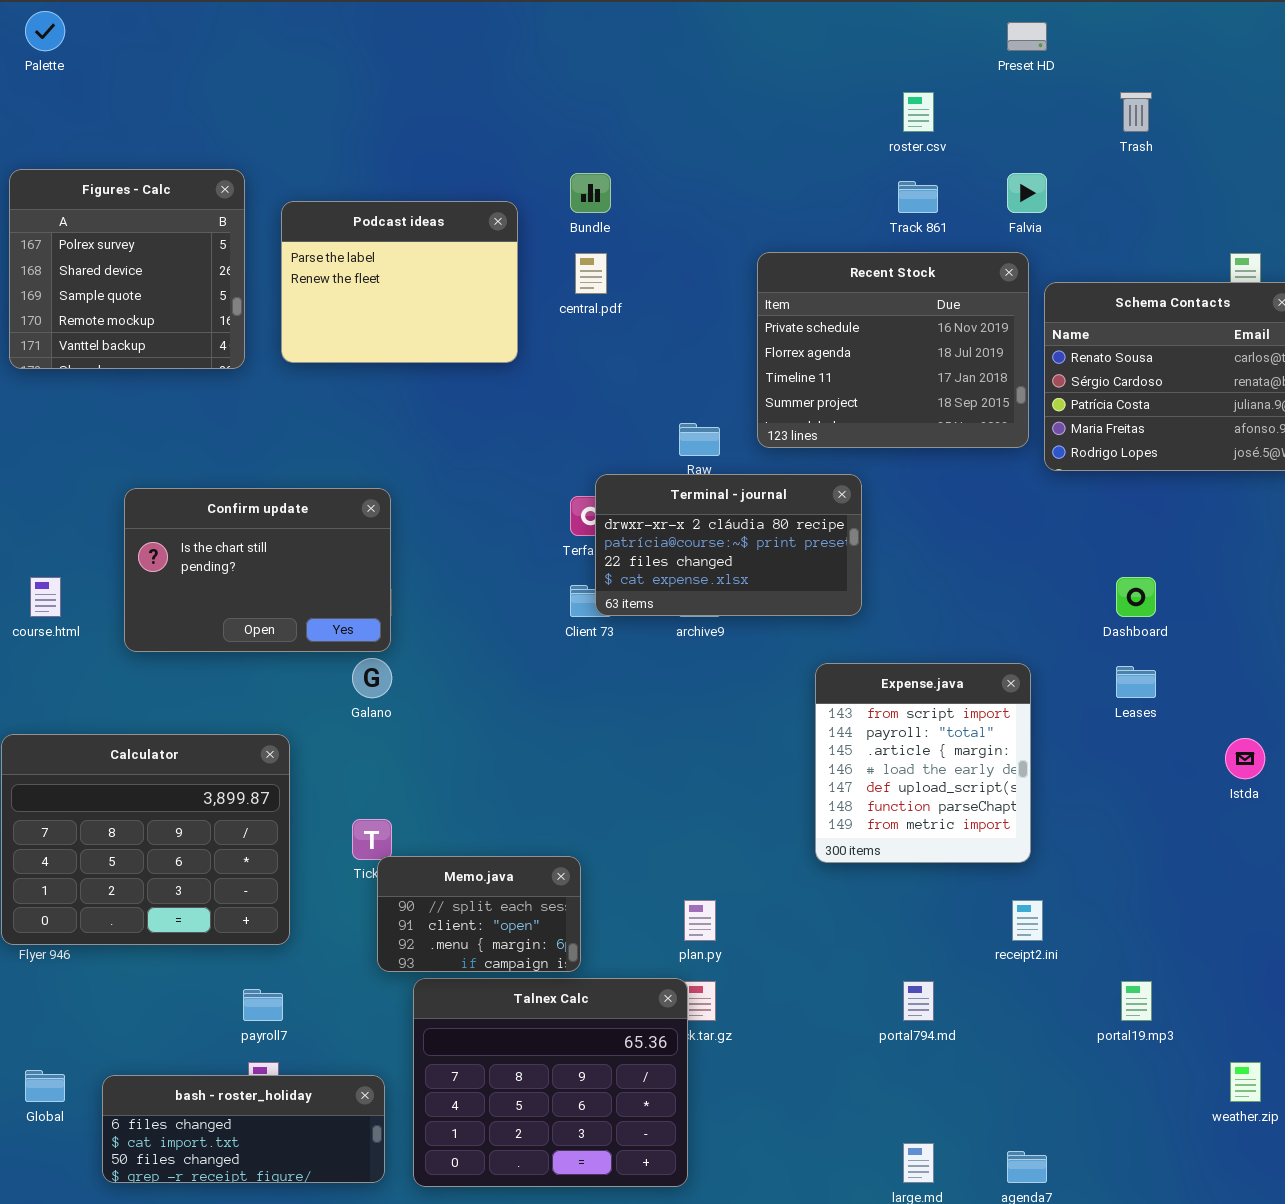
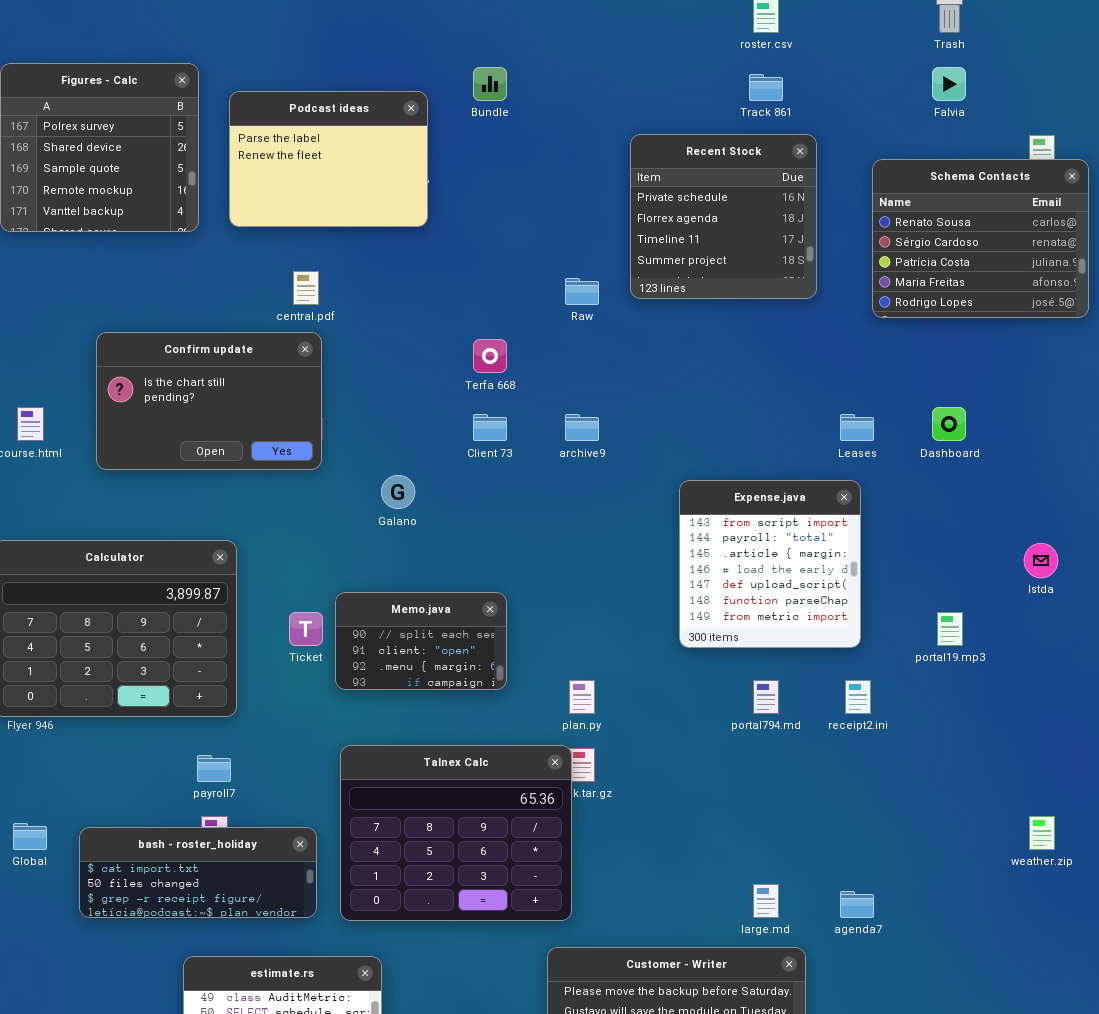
Falvia: [1007,173,1047,213] -> [932,67,966,101], moved
Recent Stock: [757,252,1029,448] -> [630,134,817,299], resized
central.pdf: [575,253,607,294] -> [293,271,319,305], moved
Terminal - journal: [595,474,862,616] -> none, closed
Galano: [352,658,392,698] -> [381,475,415,509], moved
Leases: [1116,666,1156,698] -> [840,414,874,441], moved
Memo.java: [377,856,581,972] -> [335,592,507,690], moved
portal794.md: [903,981,934,1021] -> [753,680,779,714], moved
portal19.mp3: [1121,981,1152,1021] -> [937,612,963,646], moved
bash - roster_holiday: [102,1075,385,1183] -> [79,827,317,918], scrolled down 1 row

